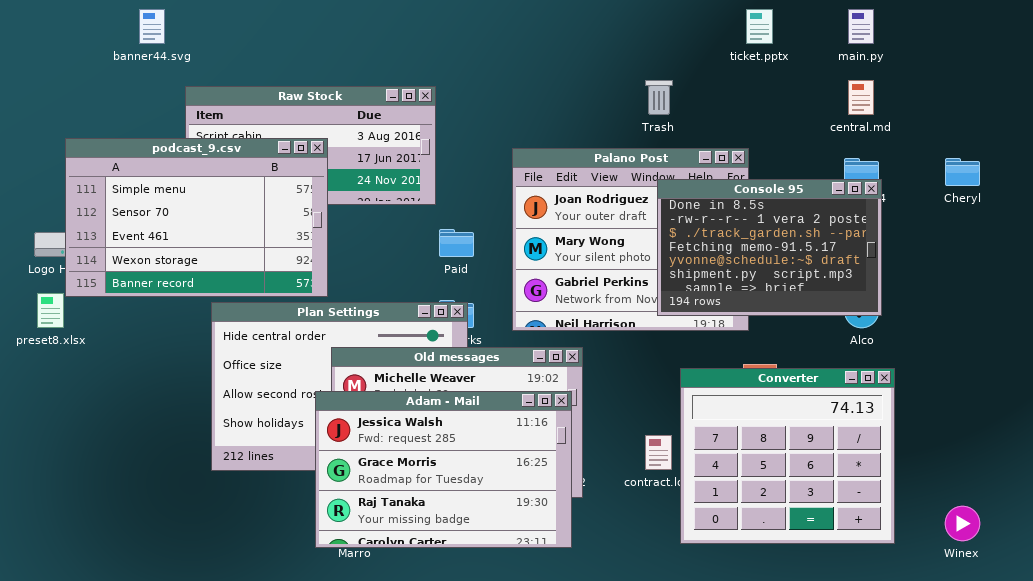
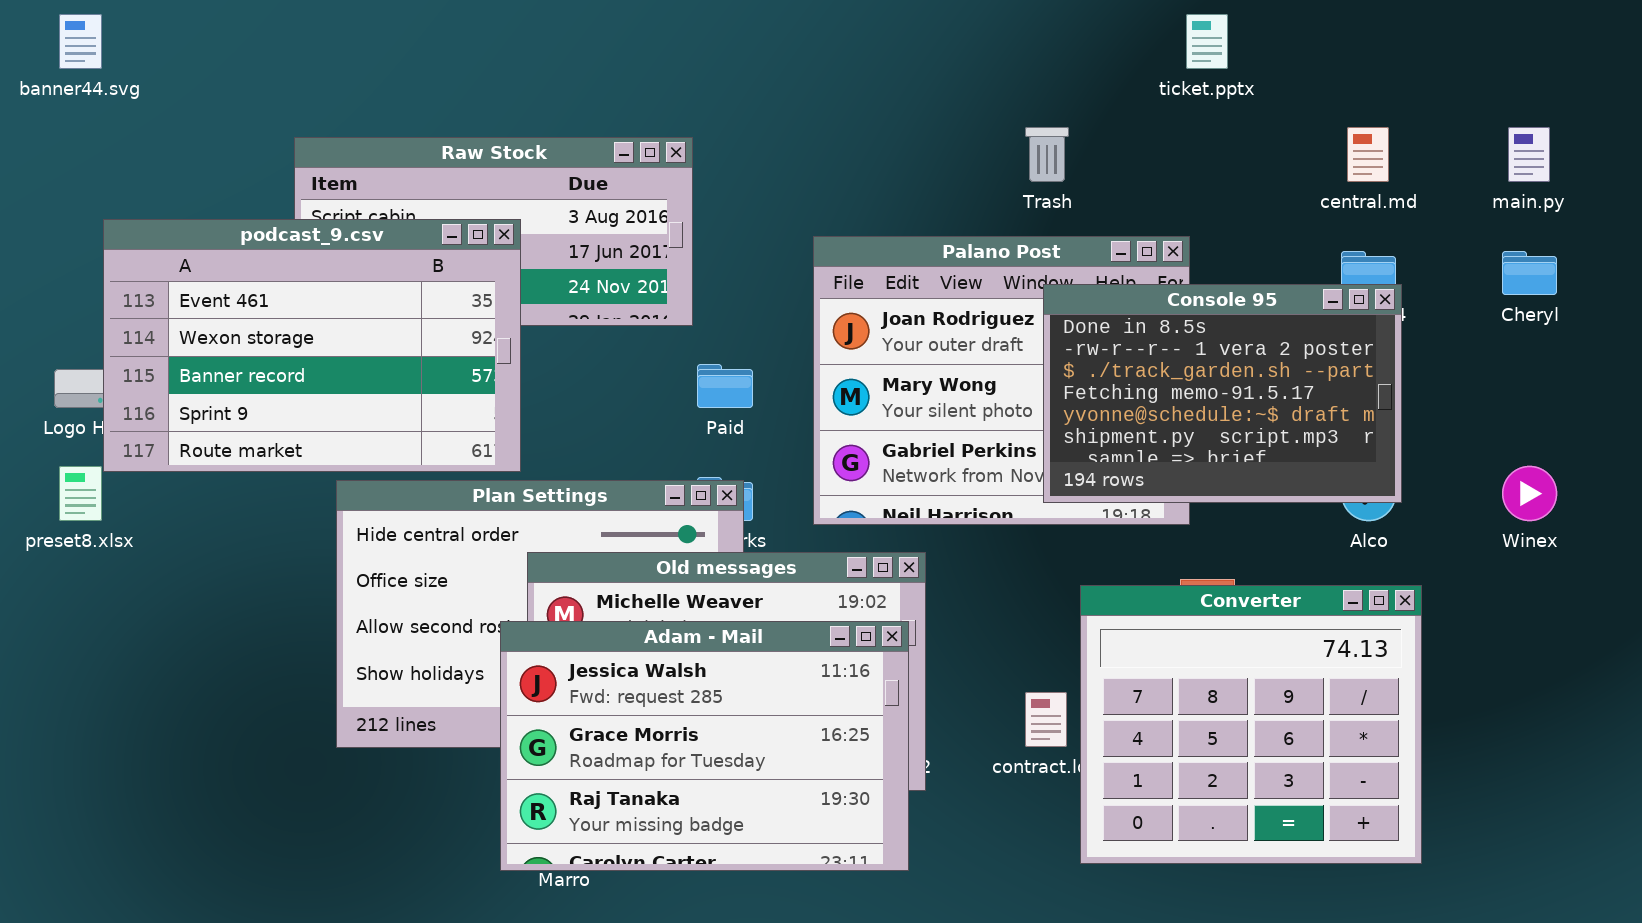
banner44.svg: [139,9,165,44] -> [59,14,102,69], moved
main.py: [848,9,874,44] -> [1508,127,1550,182], moved
podcast_9.csv: [65,138,328,297] -> [103,219,521,472], scrolled down 2 rows
Winex: [945,506,980,541] -> [1502,466,1557,521], moved

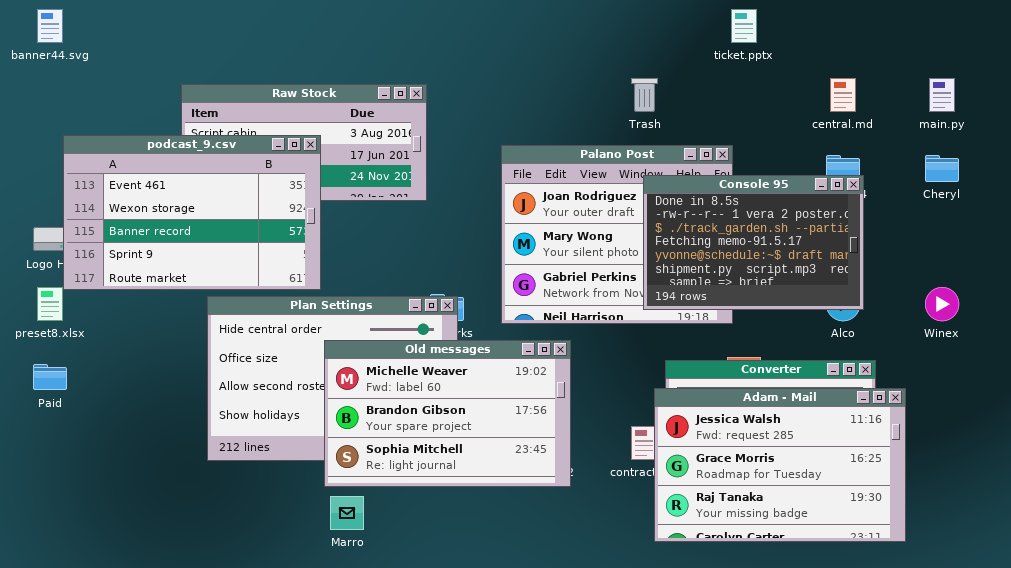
Paid: [697,364,753,408] -> [33,364,67,390], moved
Adam - Mail: [500,621,909,871] -> [654,388,906,542], moved

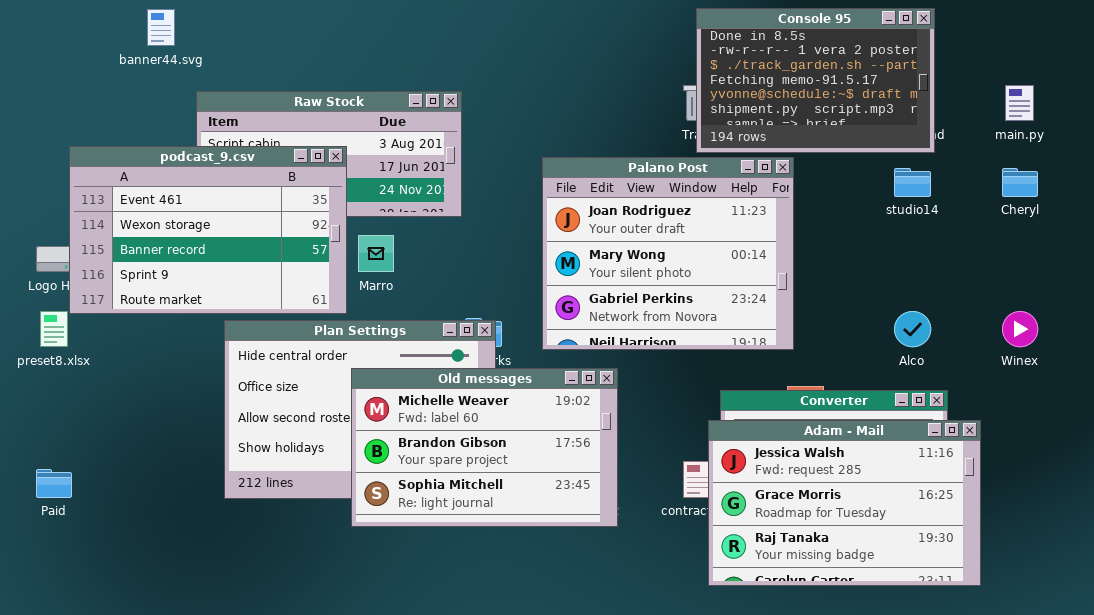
banner44.svg: [37,9,63,43] -> [147,9,175,46], moved
Console 95: [643,175,864,310] -> [696,8,935,153], moved
Paid: [33,364,67,390] -> [36,469,72,498], moved
Marro: [330,496,364,530] -> [358,235,394,272], moved

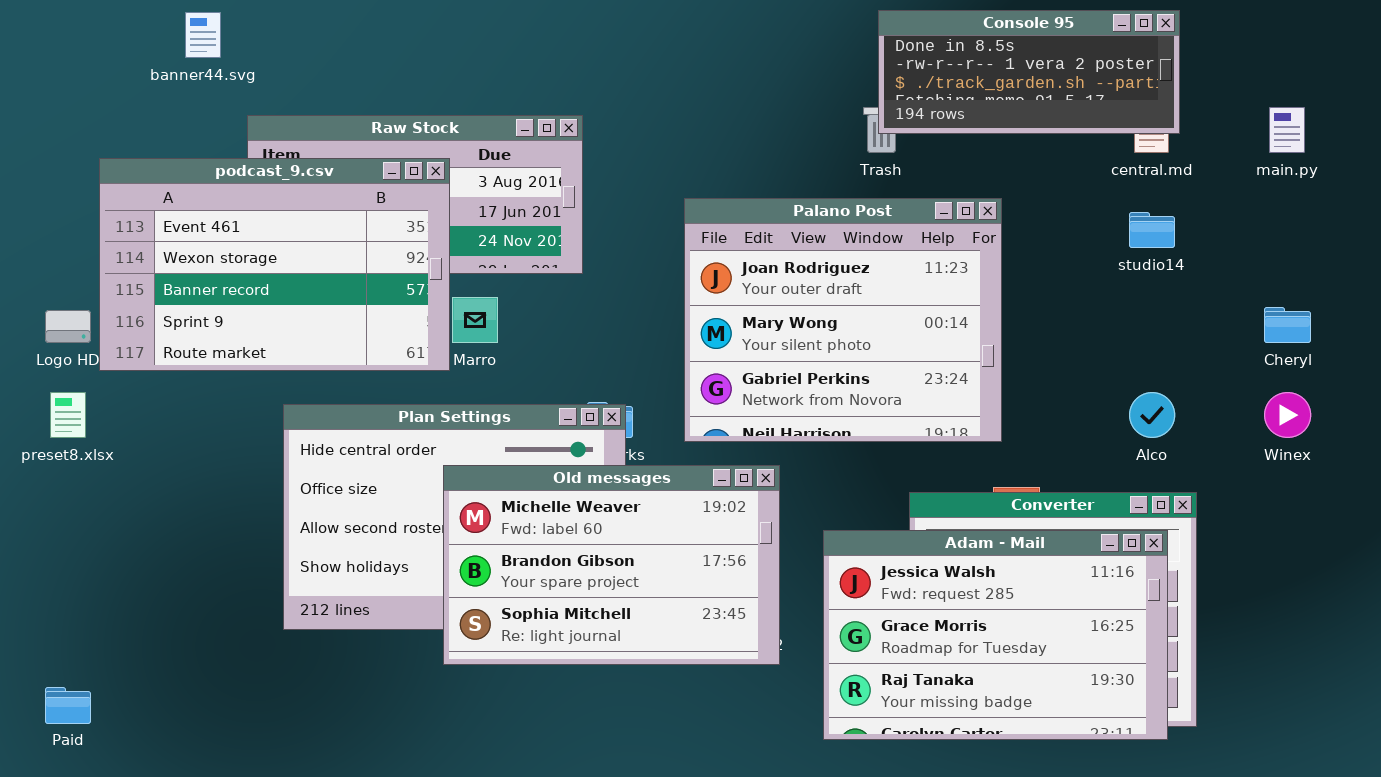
Console 95: [696,8,935,153] -> [878,10,1180,134], resized
podcast_9.csv: [69,146,347,314] -> [99,158,450,371], moved
Cheryl: [1002,168,1038,197] -> [1264,307,1311,343], moved
Adam - Mail: [708,420,981,586] -> [823,530,1168,740], moved
Paid: [36,469,72,498] -> [45,687,91,724], moved

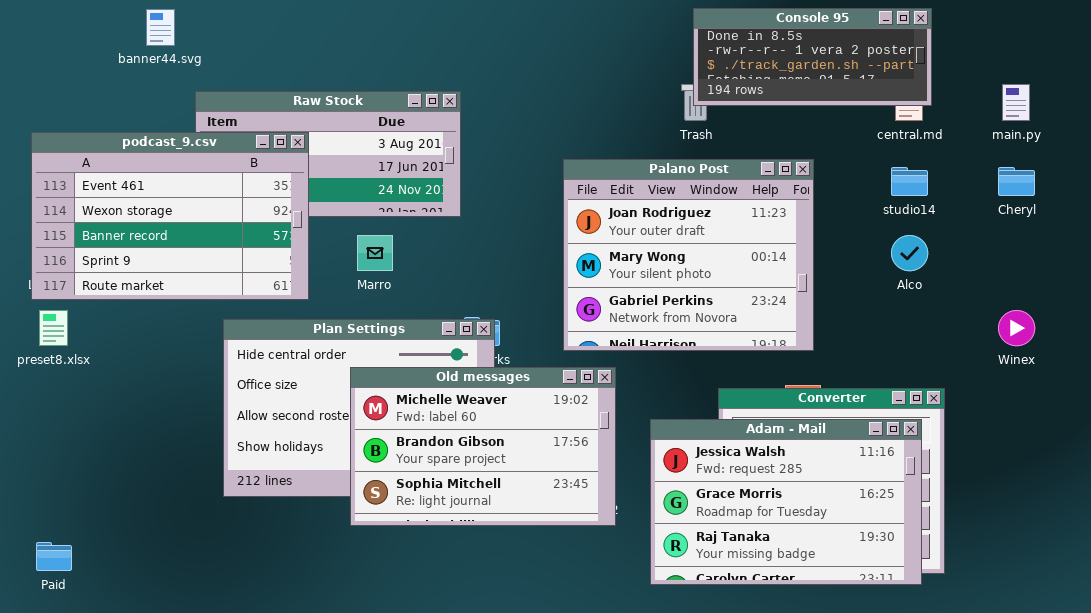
podcast_9.csv: [99,158,450,371] -> [31,132,309,300], moved
Palano Post: [684,198,1002,442] -> [563,159,814,351], moved
Cheryl: [1264,307,1311,343] -> [998,167,1035,196], moved
Alco: [1129,392,1175,438] -> [891,235,928,271], moved

